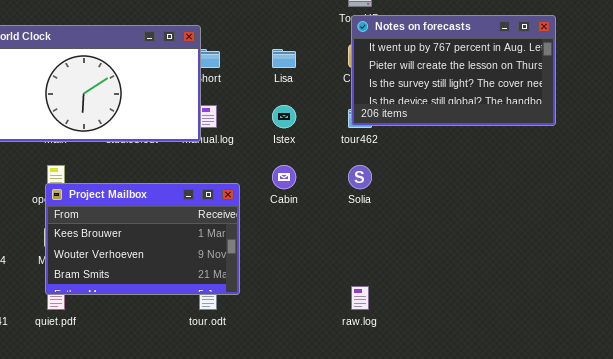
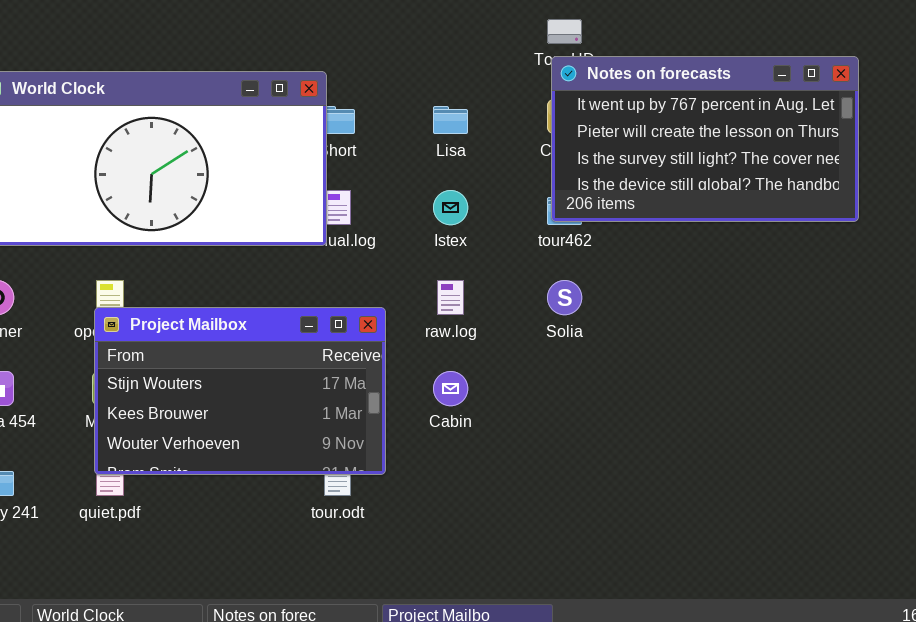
Cabin: [272,165,296,189] -> [433,371,468,406], moved
Project Mailbox: [45,183,240,295] -> [94,307,386,475], scrolled up 1 row
raw.log: [351,286,369,310] -> [437,280,464,315], moved

